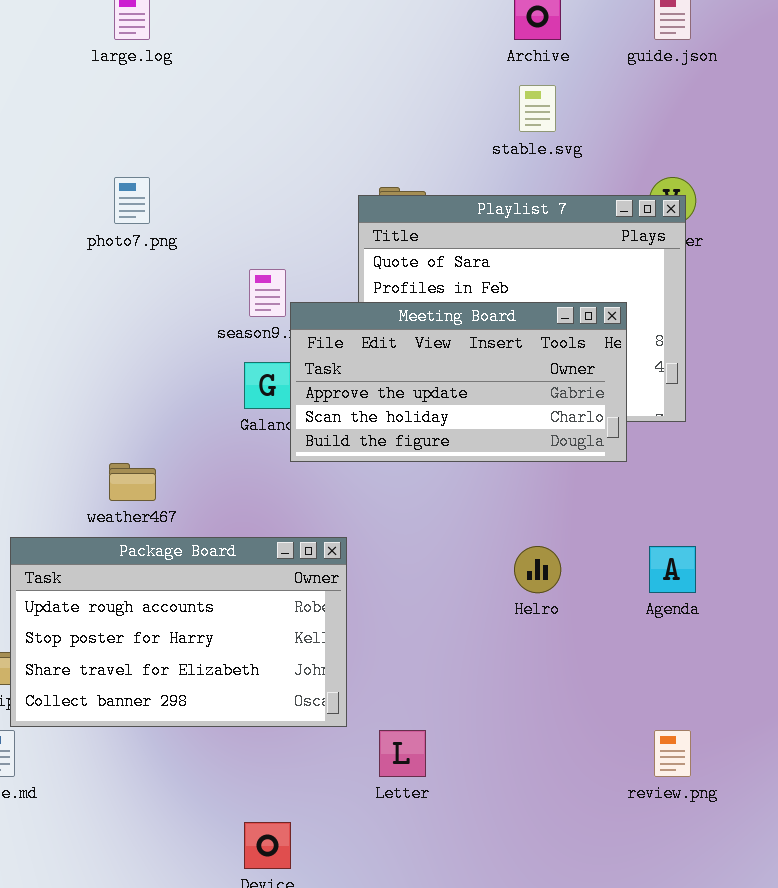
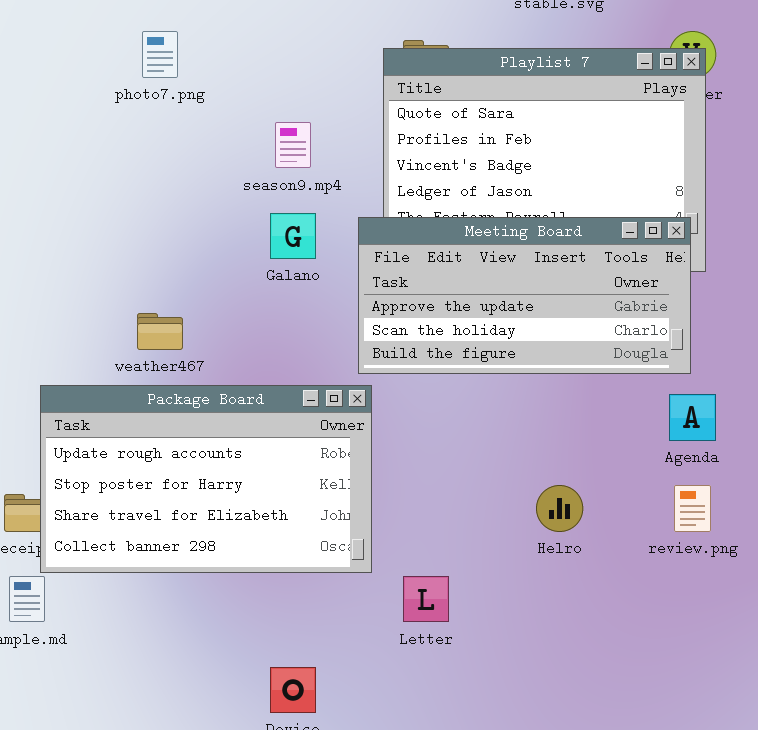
Meeting Board: [290,302,627,462] -> [358,217,691,374], moved
Helro: [514,546,561,593] -> [536,485,583,532], moved
review.png: [654,730,691,777] -> [674,485,711,532], moved

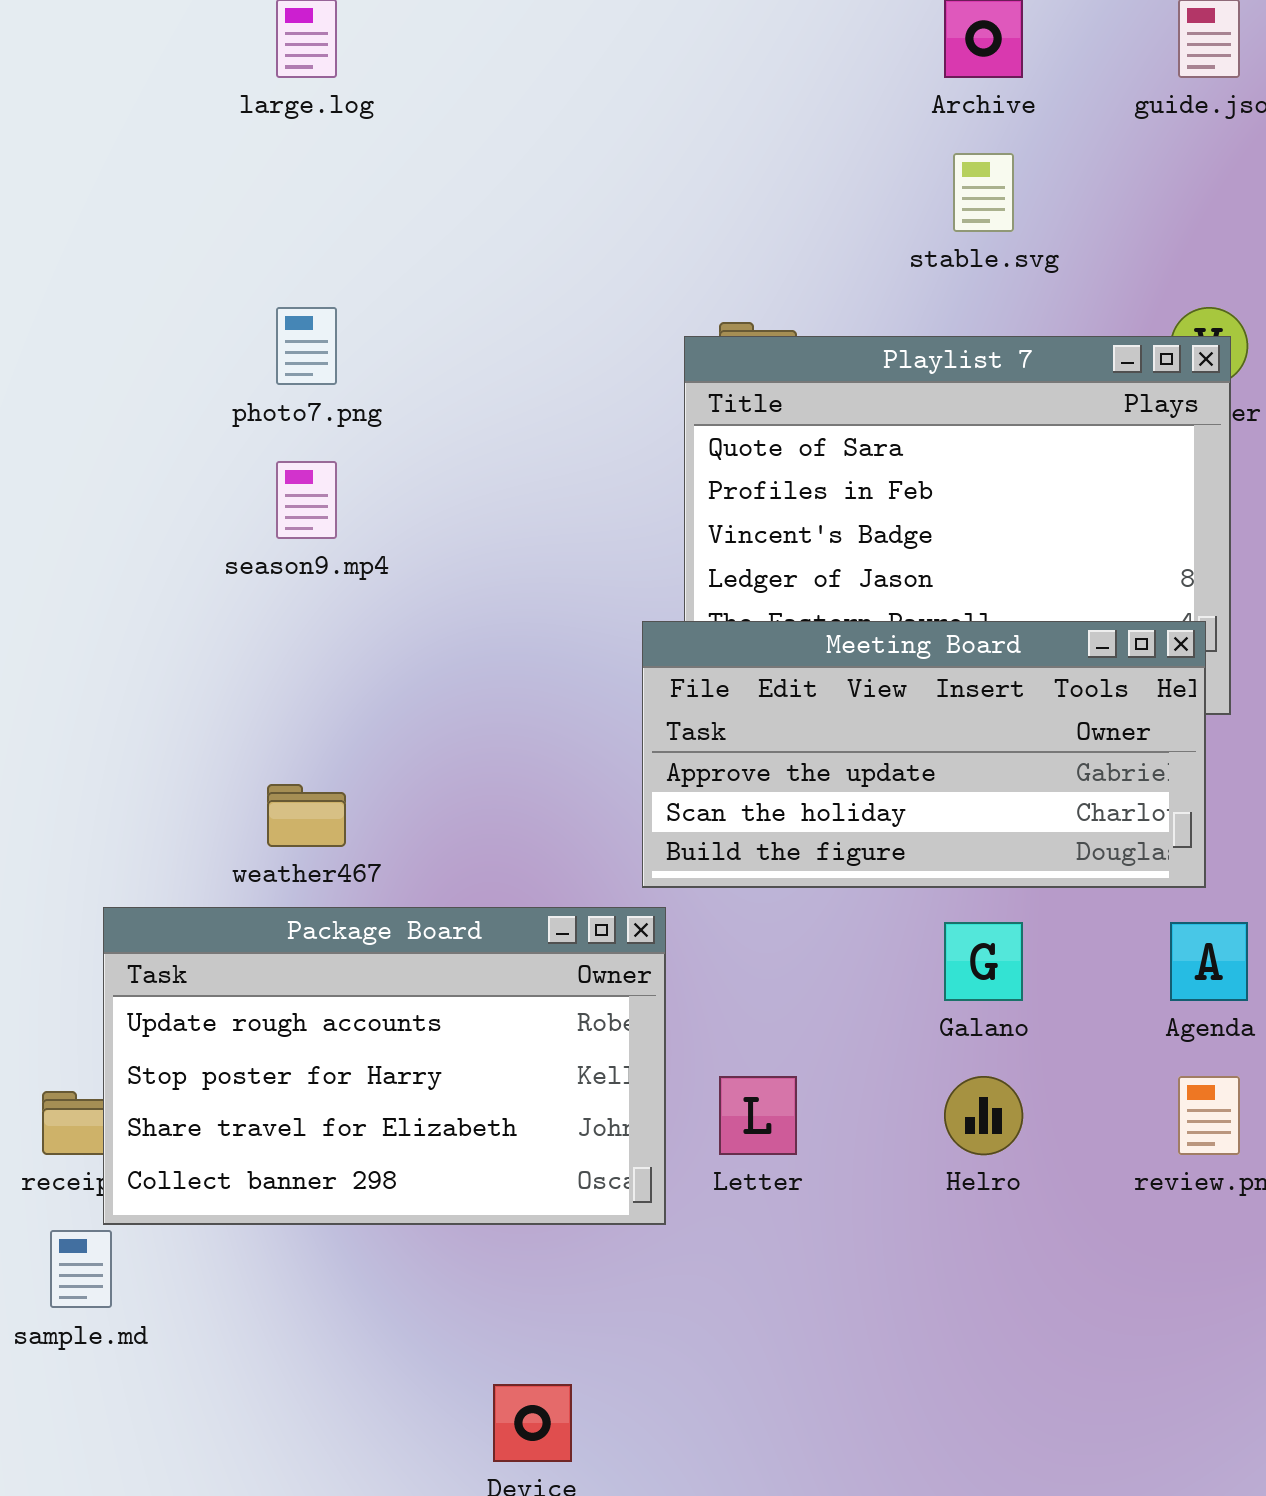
season9.mp4: [275,122,311,168] -> [276,461,337,539], moved
Galano: [270,213,316,259] -> [944,922,1023,1001], moved
Letter: [403,576,449,622] -> [719,1076,797,1155], moved

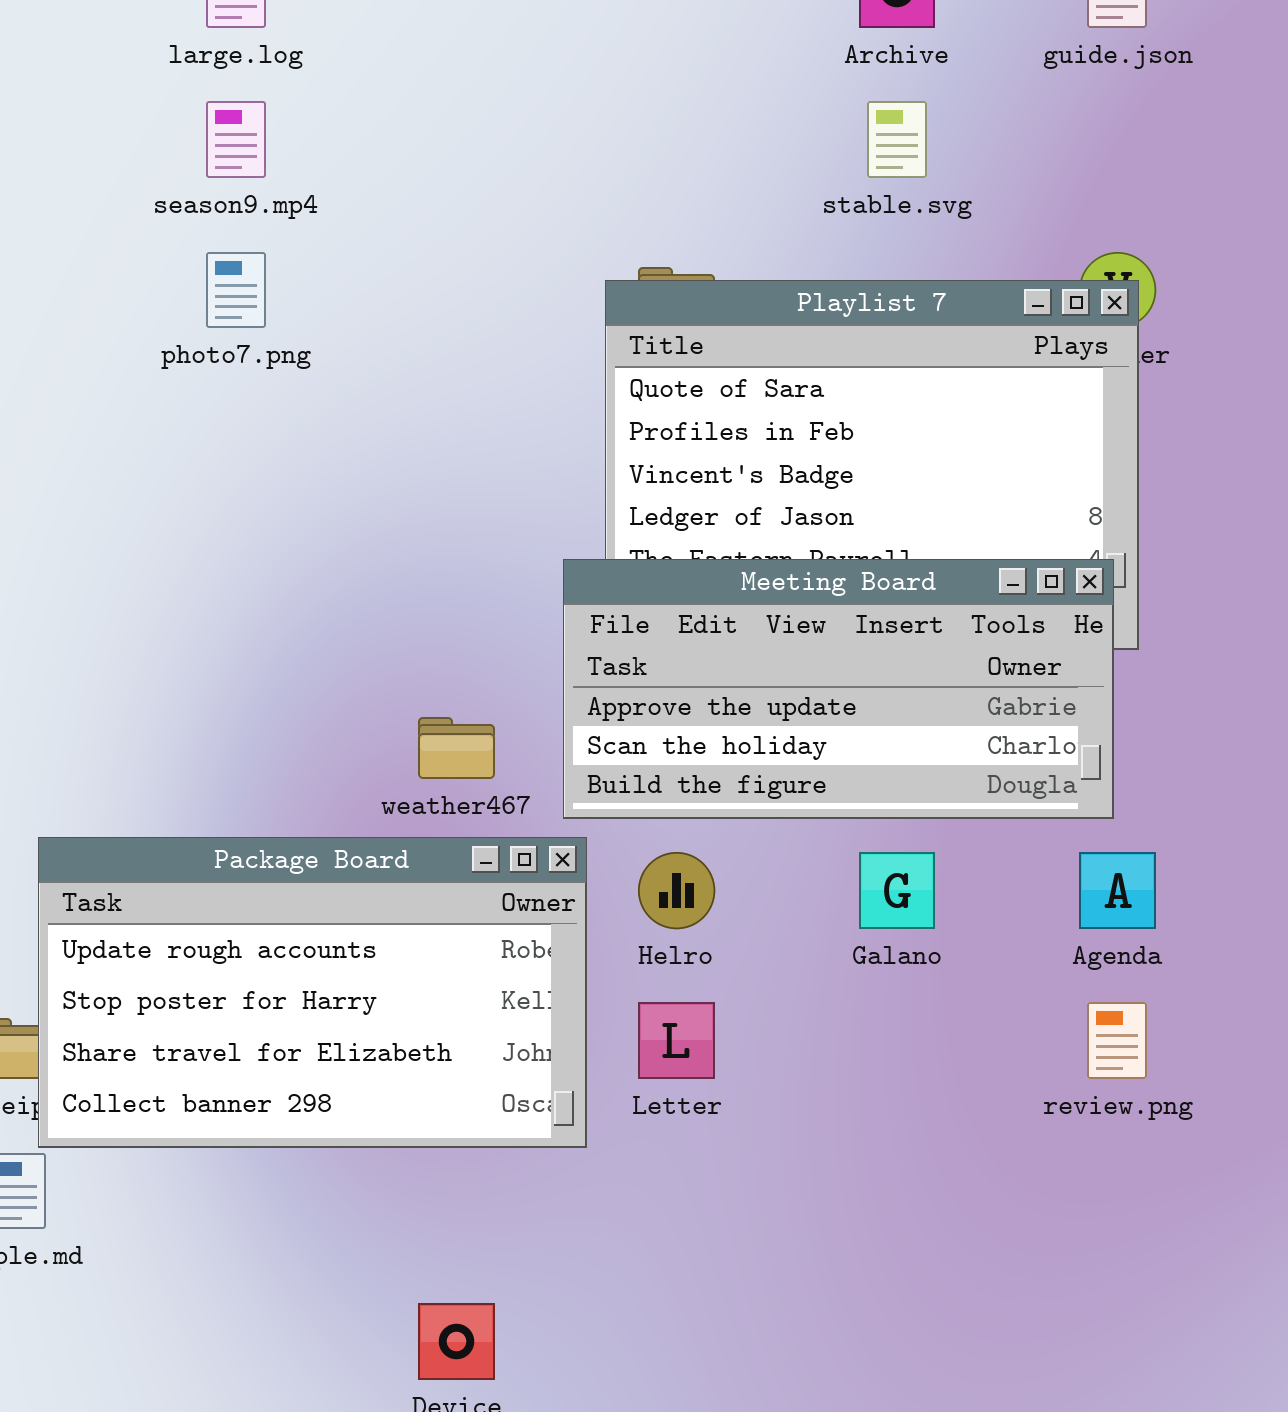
season9.mp4: [276,461,337,539] -> [206,101,266,178], moved
weather467: [267,784,346,847] -> [418,717,495,779], moved
Helro: [944,1076,1023,1155] -> [638,852,715,929], moved

